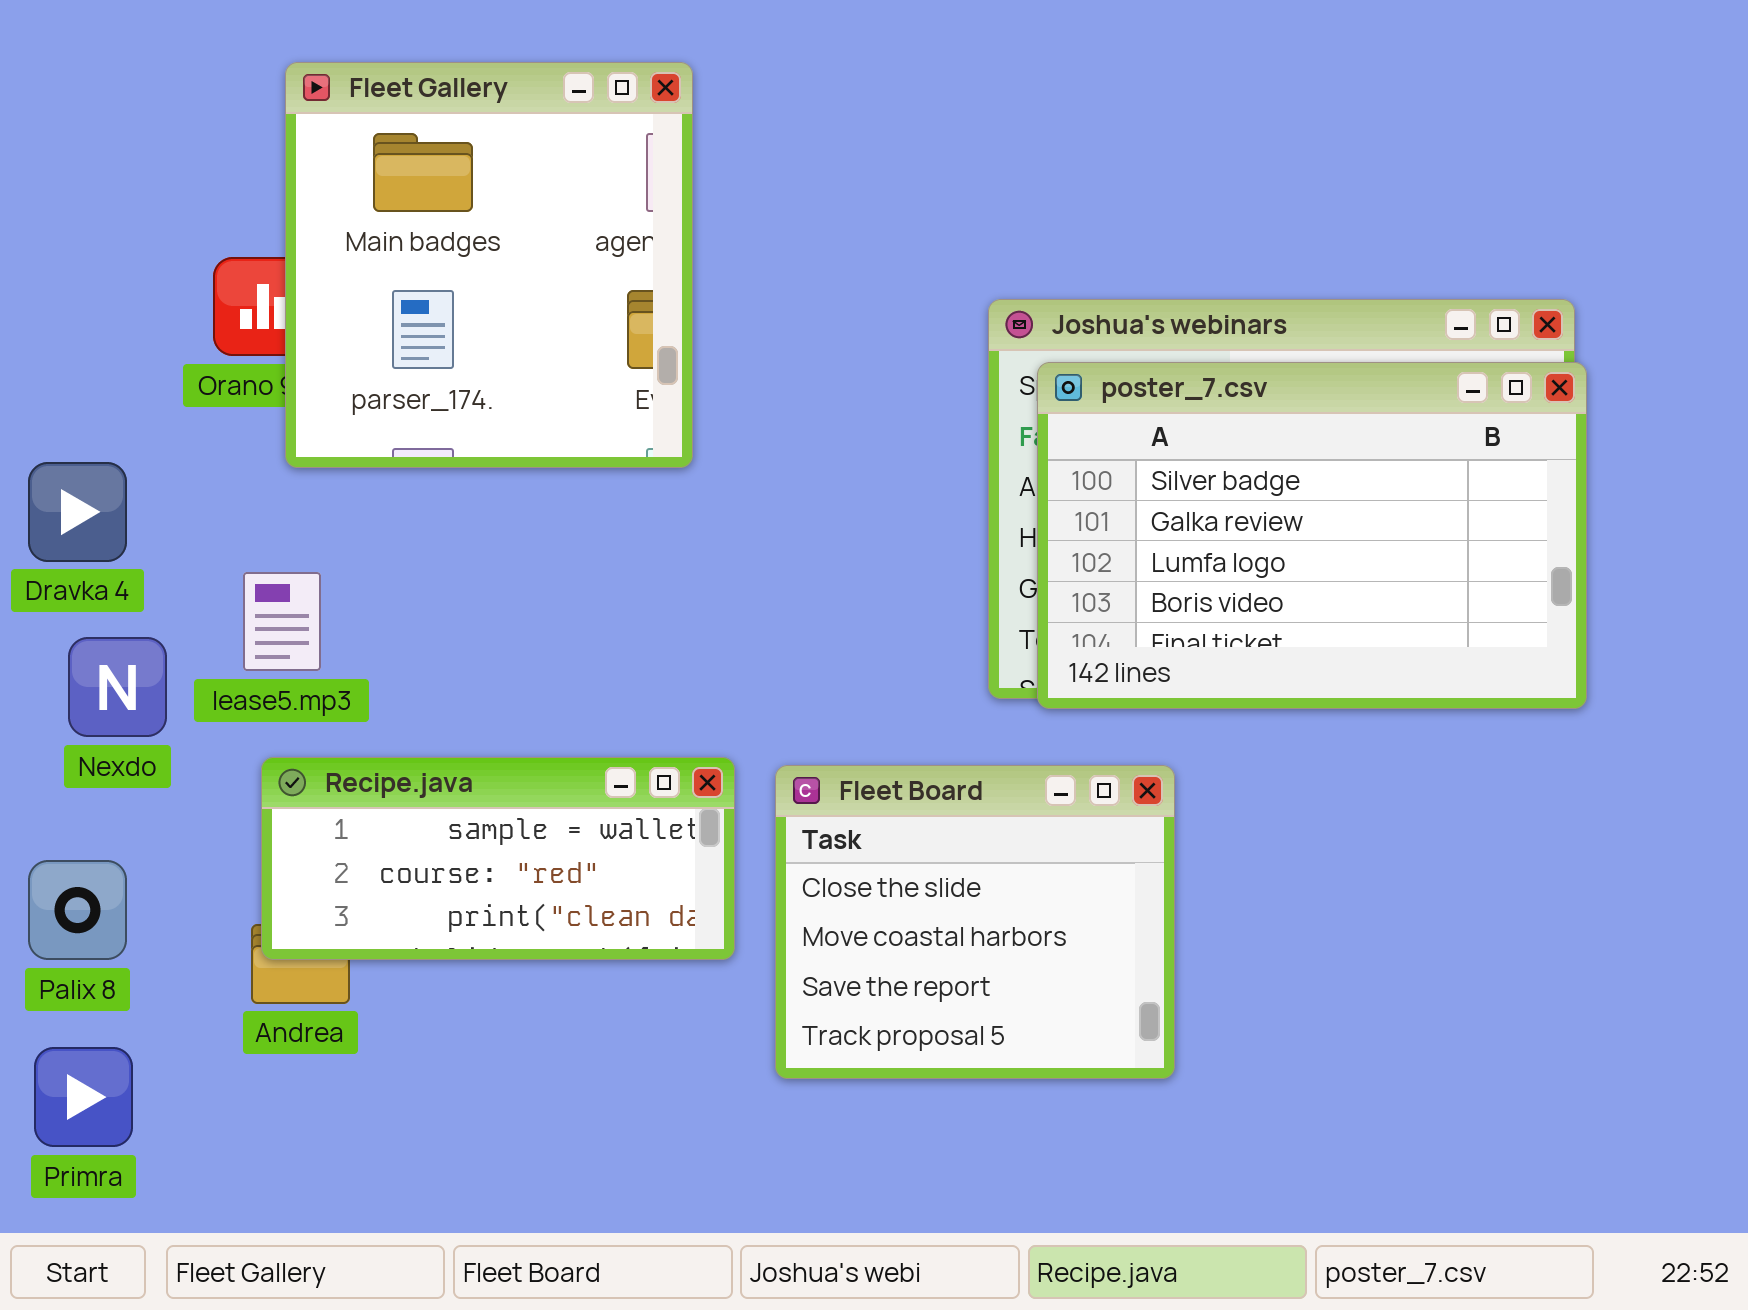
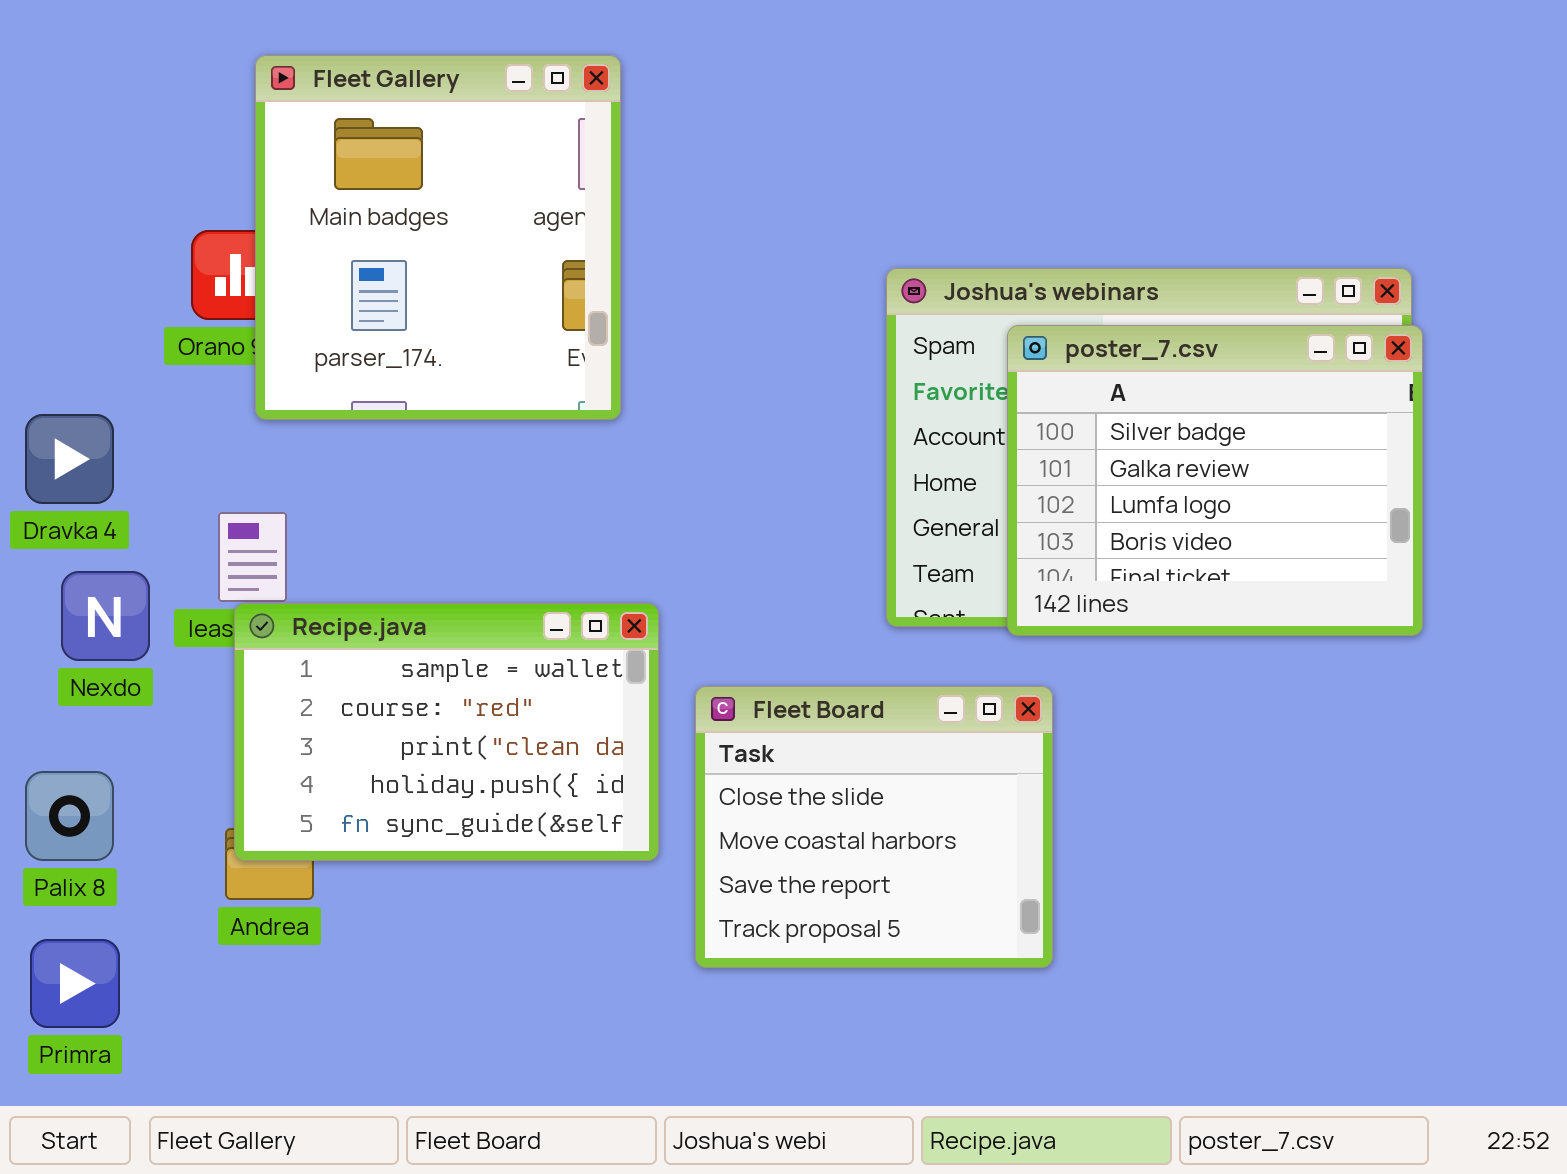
poster_7.csv: [1037,362,1587,709] -> [1007,325,1423,636], resized
Recipe.java: [261,757,735,960] -> [234,603,659,861], resized

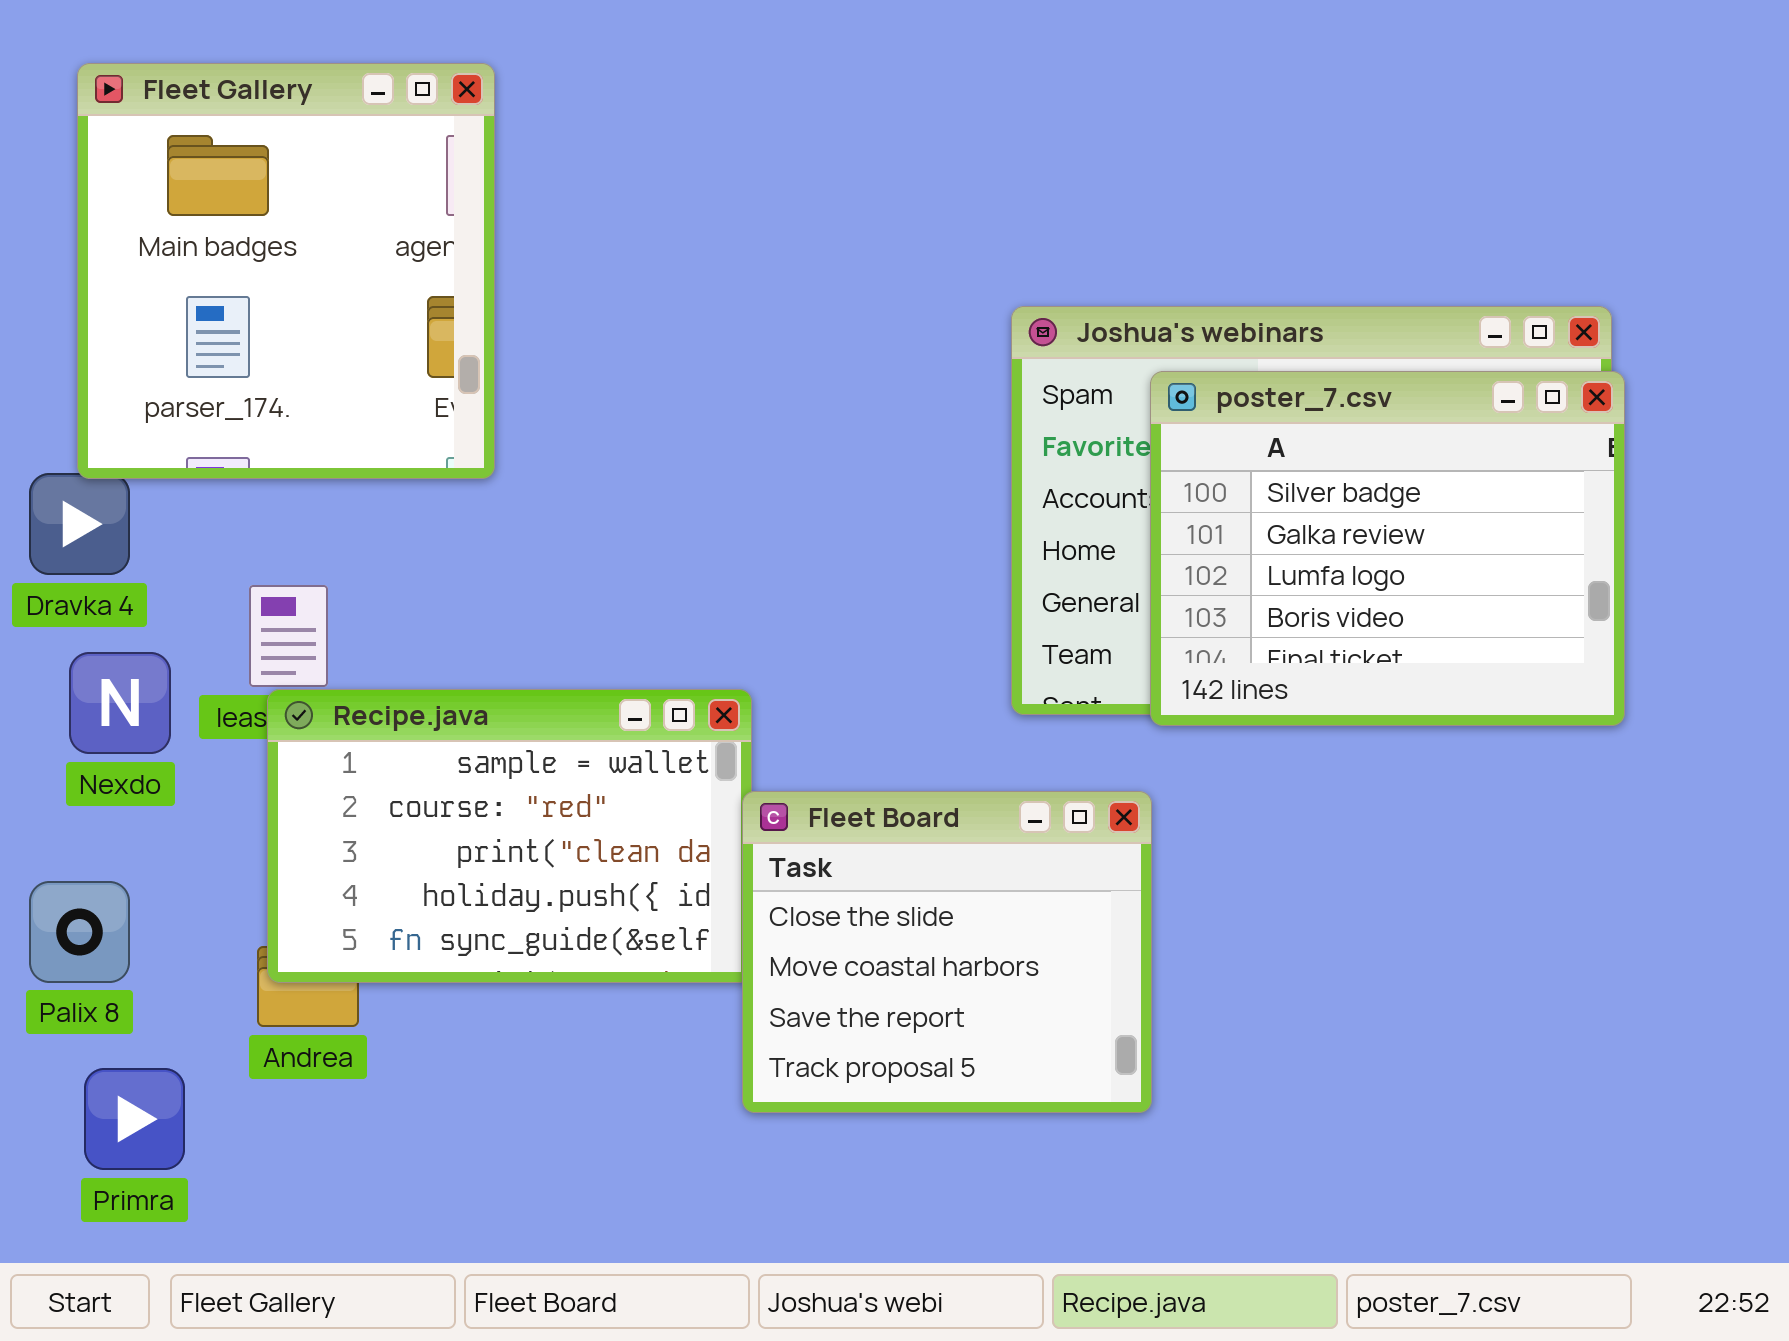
Fleet Gallery: [255,55,621,420] -> [77,63,495,479], moved
Fleet Board: [695,686,1053,968] -> [742,791,1152,1113], moved
Primra: [30,939,120,1028] -> [84,1068,185,1170], moved

